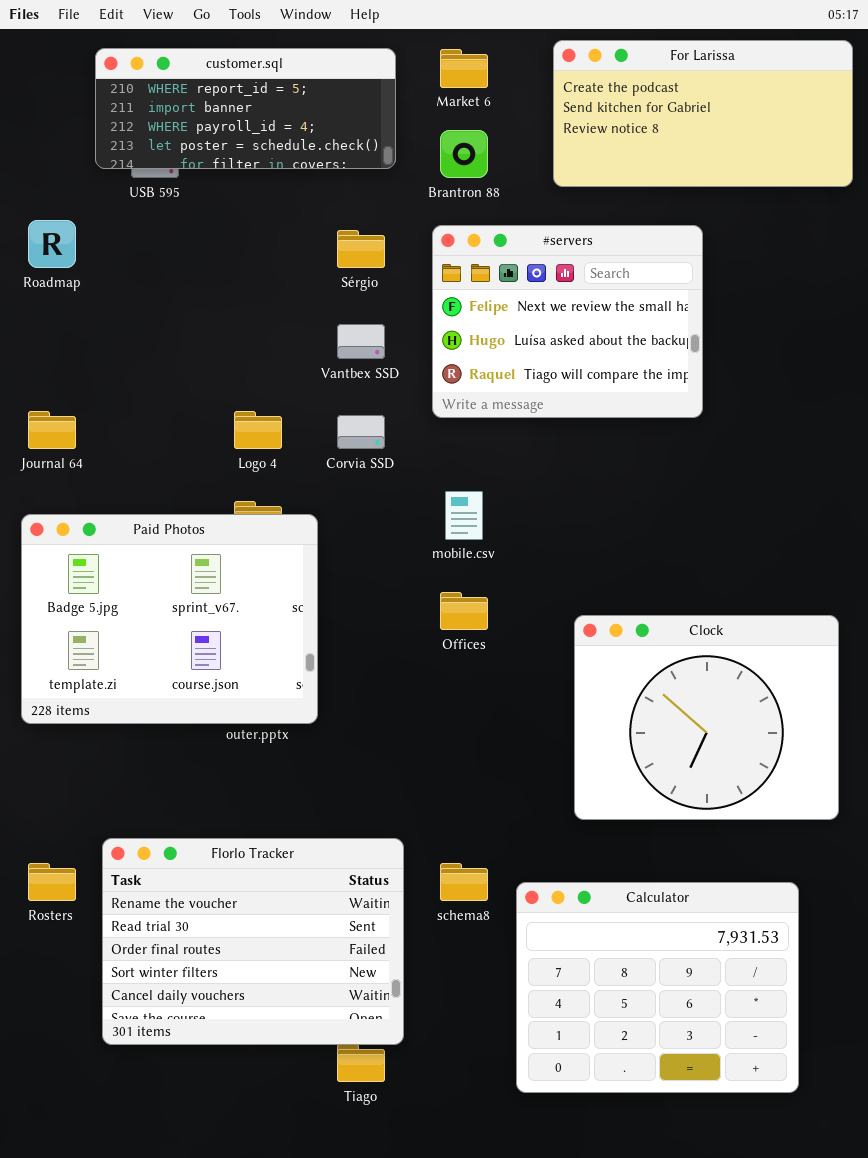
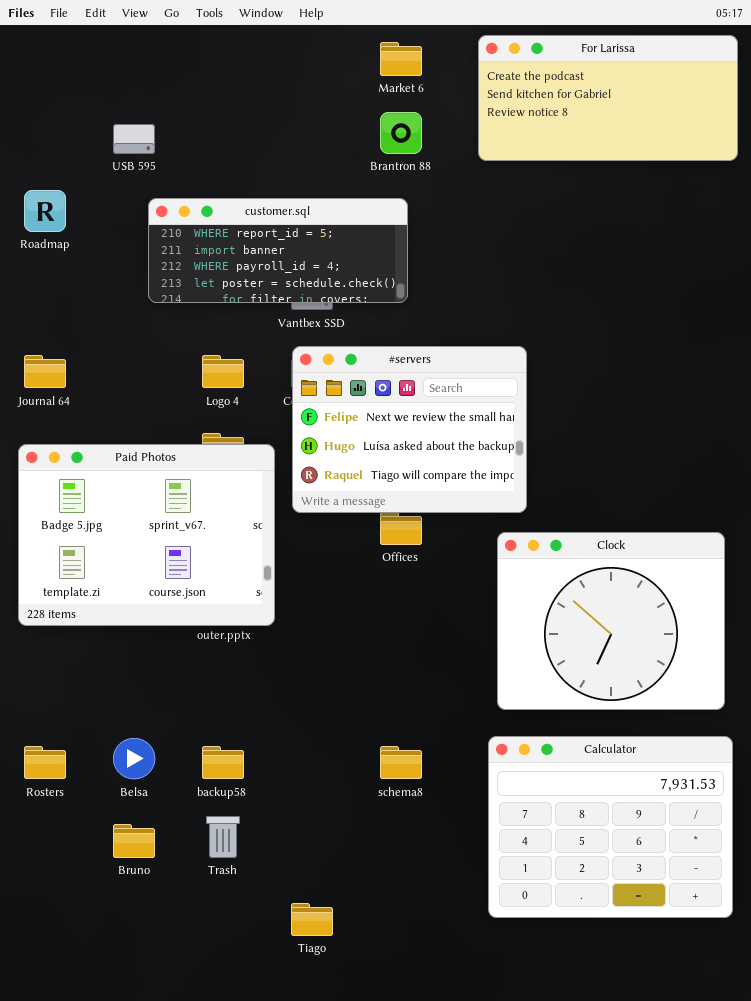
customer.sql: [95,48,396,169] -> [148,198,408,303], moved
#servers: [432,225,703,418] -> [292,346,527,513], moved
Florlo Tracker: [102,838,404,1045] -> none, closed
Calculator: [516,882,799,1093] -> [488,736,733,918], moved

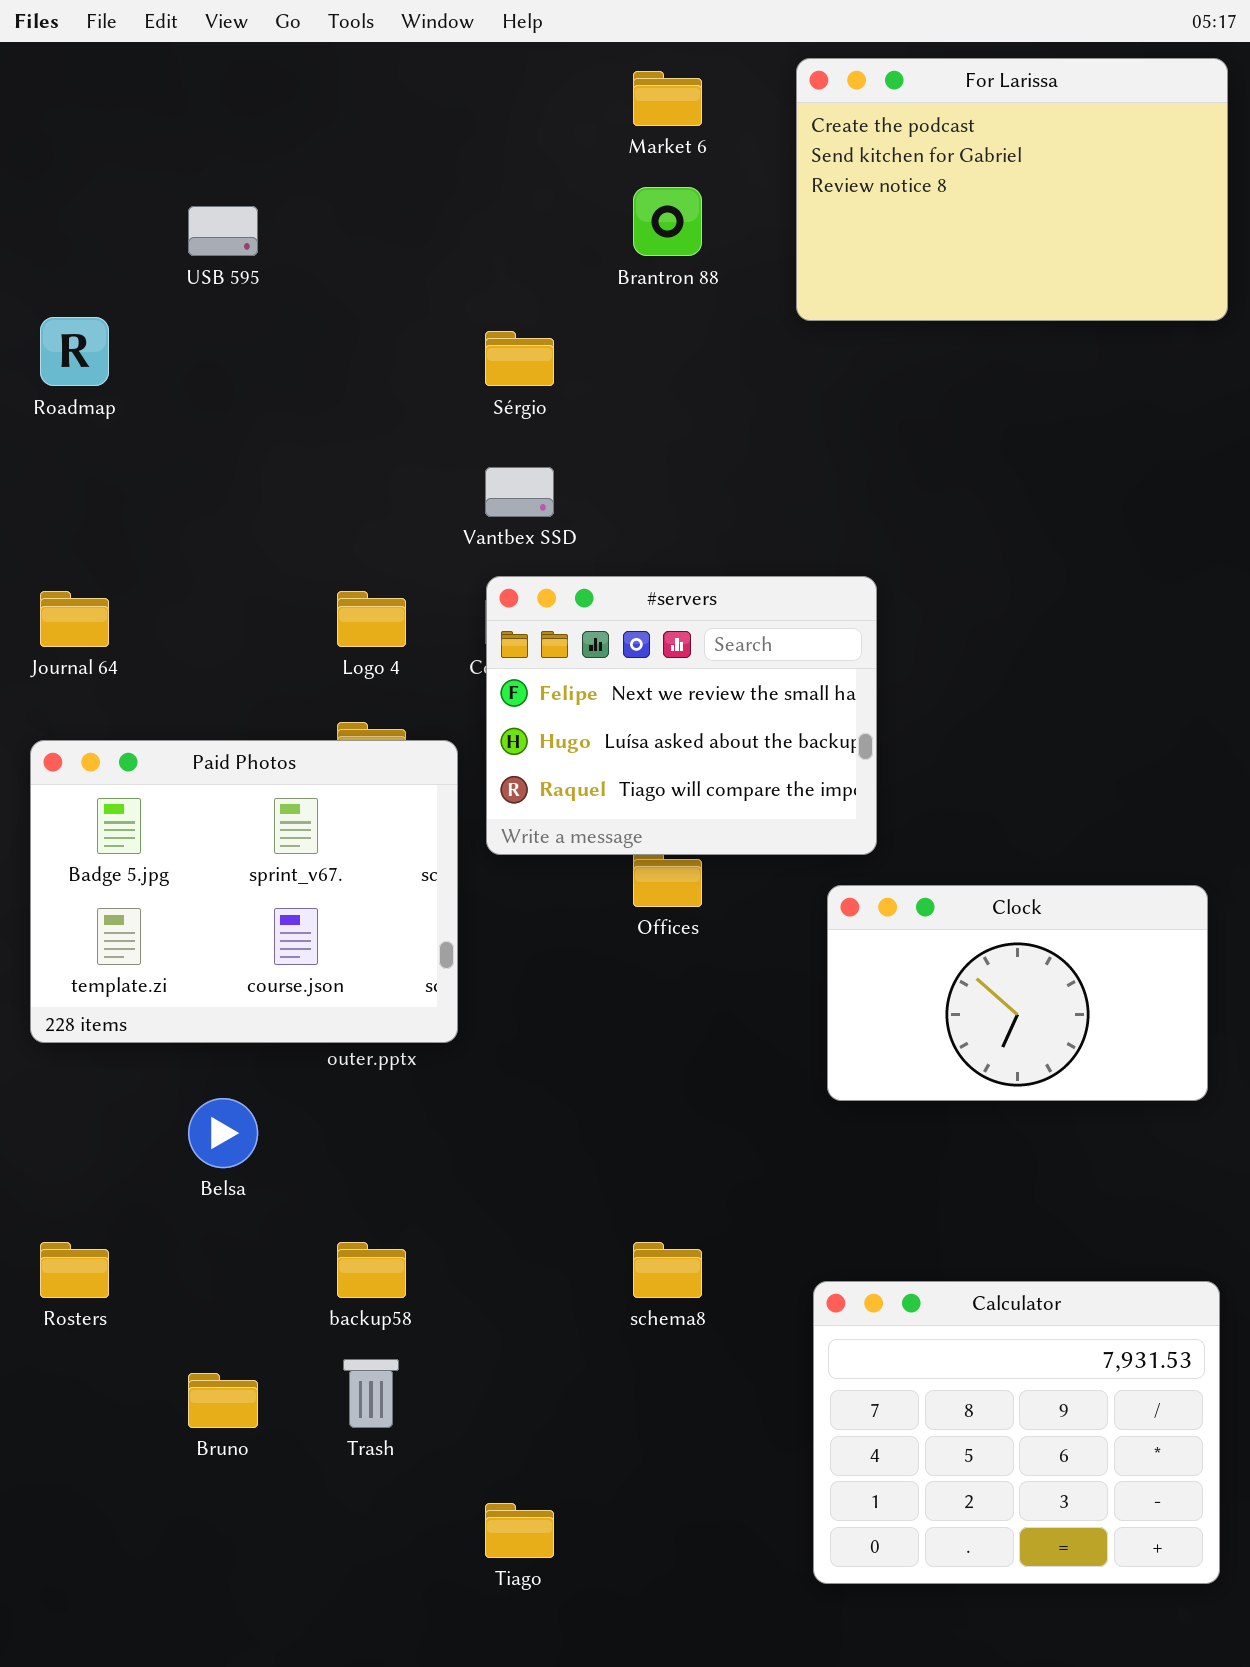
For Larissa: [478,35,738,161] -> [796,58,1228,321], resized
customer.sql: [148,198,408,303] -> none, closed
Clock: [497,532,725,710] -> [827,885,1208,1101], resized
Calculator: [488,736,733,918] -> [813,1281,1220,1584], moved
Belsa: [113,738,155,779] -> [188,1098,258,1168], moved

